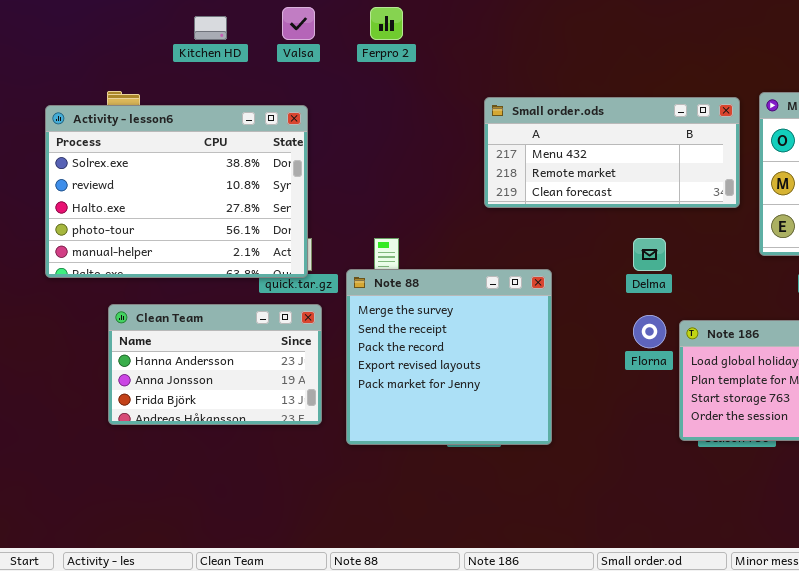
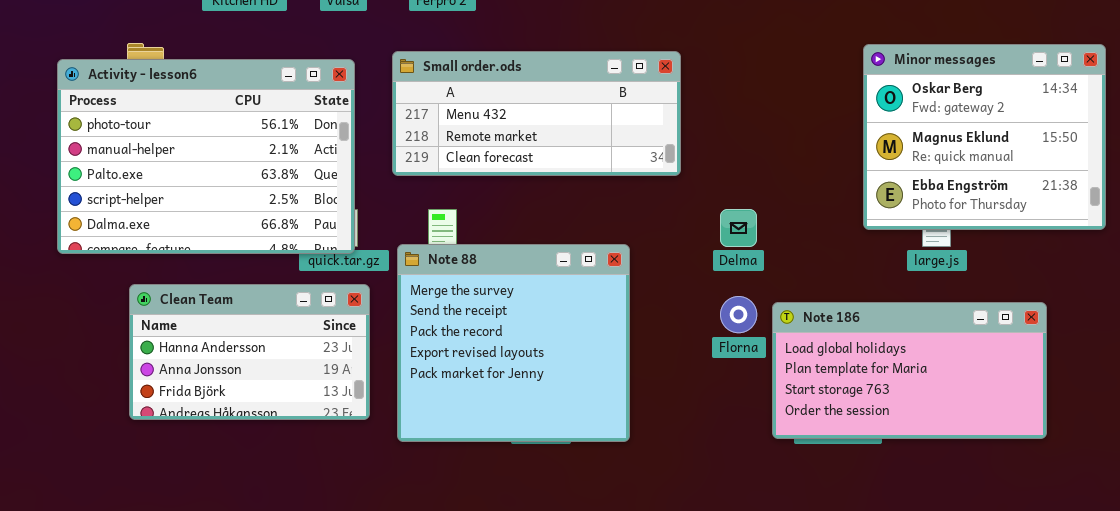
Small order.ods: [484,97,740,208] -> [392,51,681,176], moved
Activity - lesson6: [45,105,308,278] -> [57,59,355,254], scrolled down 3 rows

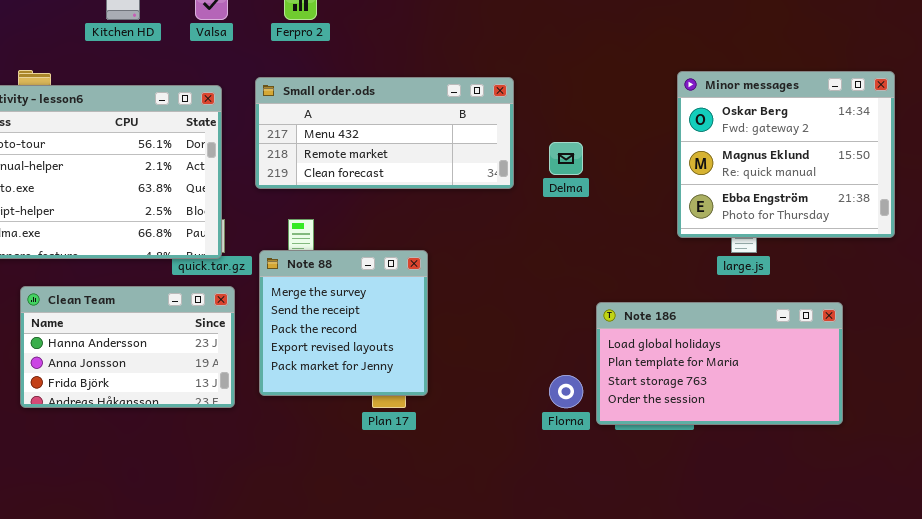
Delma: [720,209,757,247] -> [549,142,583,175], moved
Note 88: [397,244,630,442] -> [259,250,428,396], resized
Florna: [720,296,757,333] -> [549,375,583,408], moved

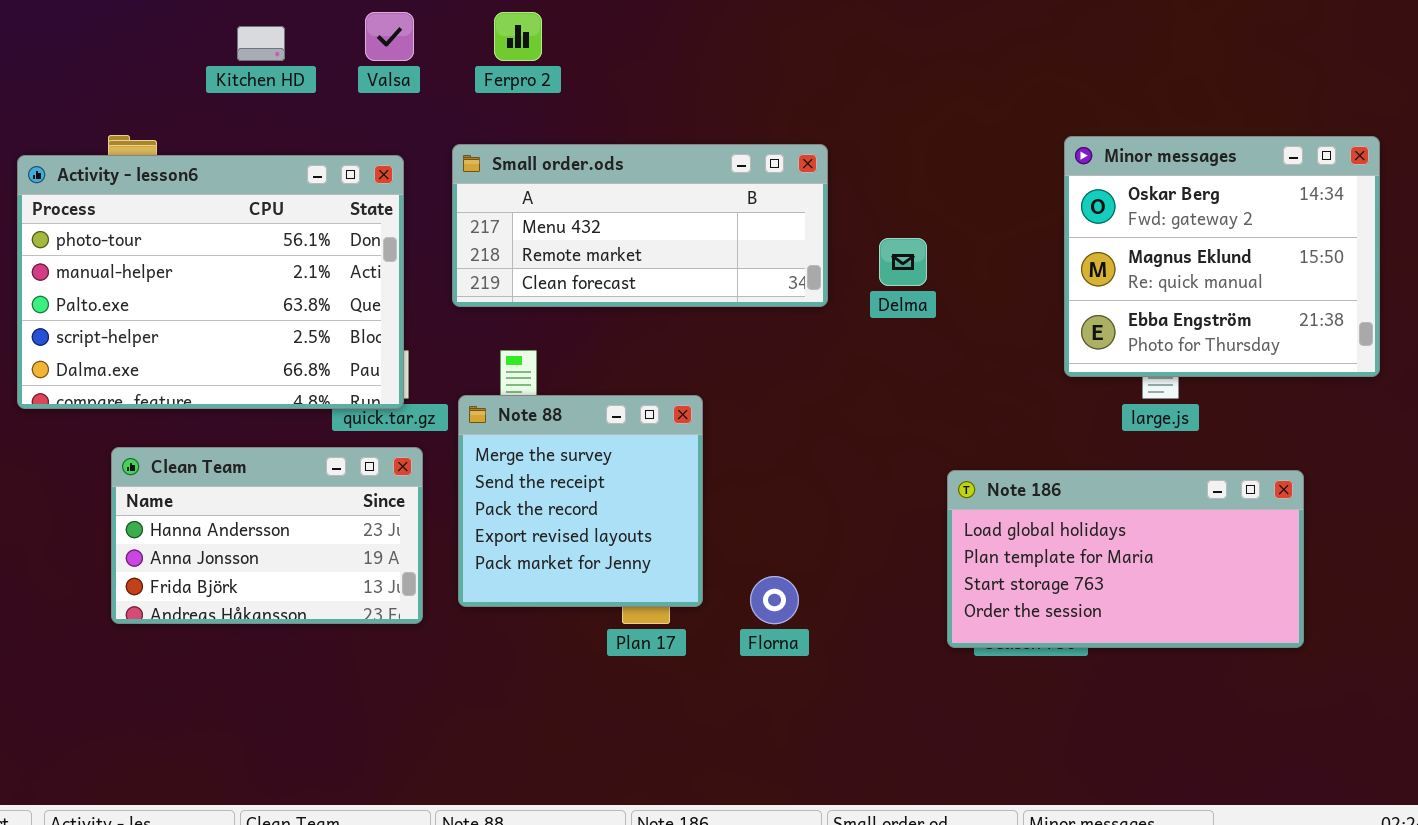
Florna: [549,375,583,408] -> [750,576,799,624], moved

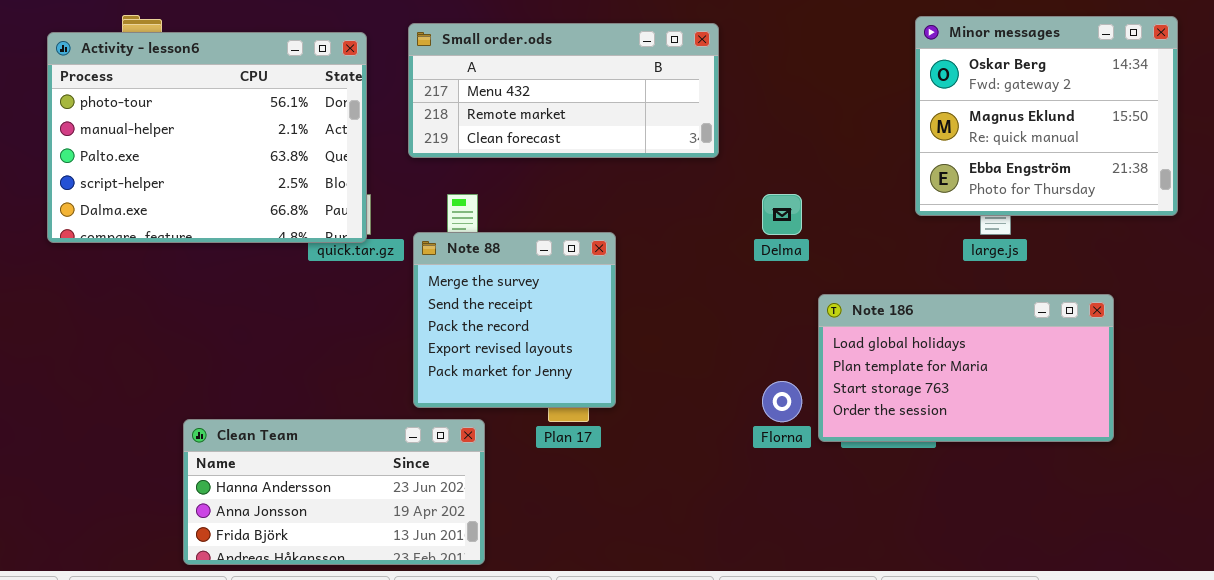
Delma: [879,238,927,286] -> [762,194,802,235], moved
Clean Team: [111,447,423,624] -> [183,419,485,565], moved, resized
Florna: [750,576,799,624] -> [762,381,802,422], moved

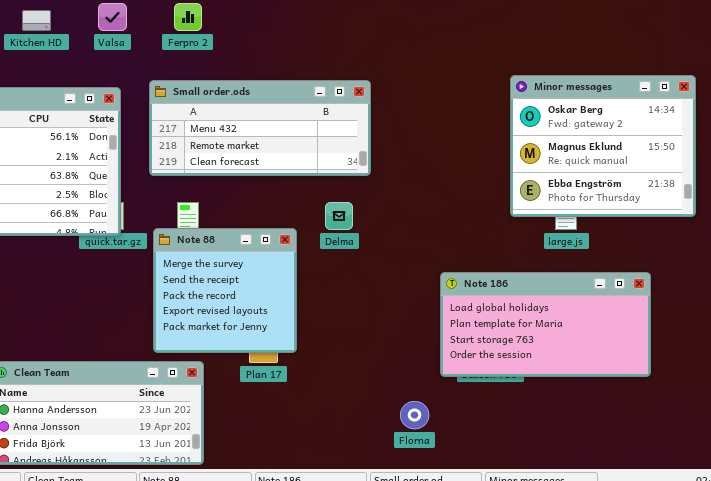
Delma: [762,194,802,235] -> [325,202,353,230], moved
Florna: [762,381,802,422] -> [400,401,429,429], moved

